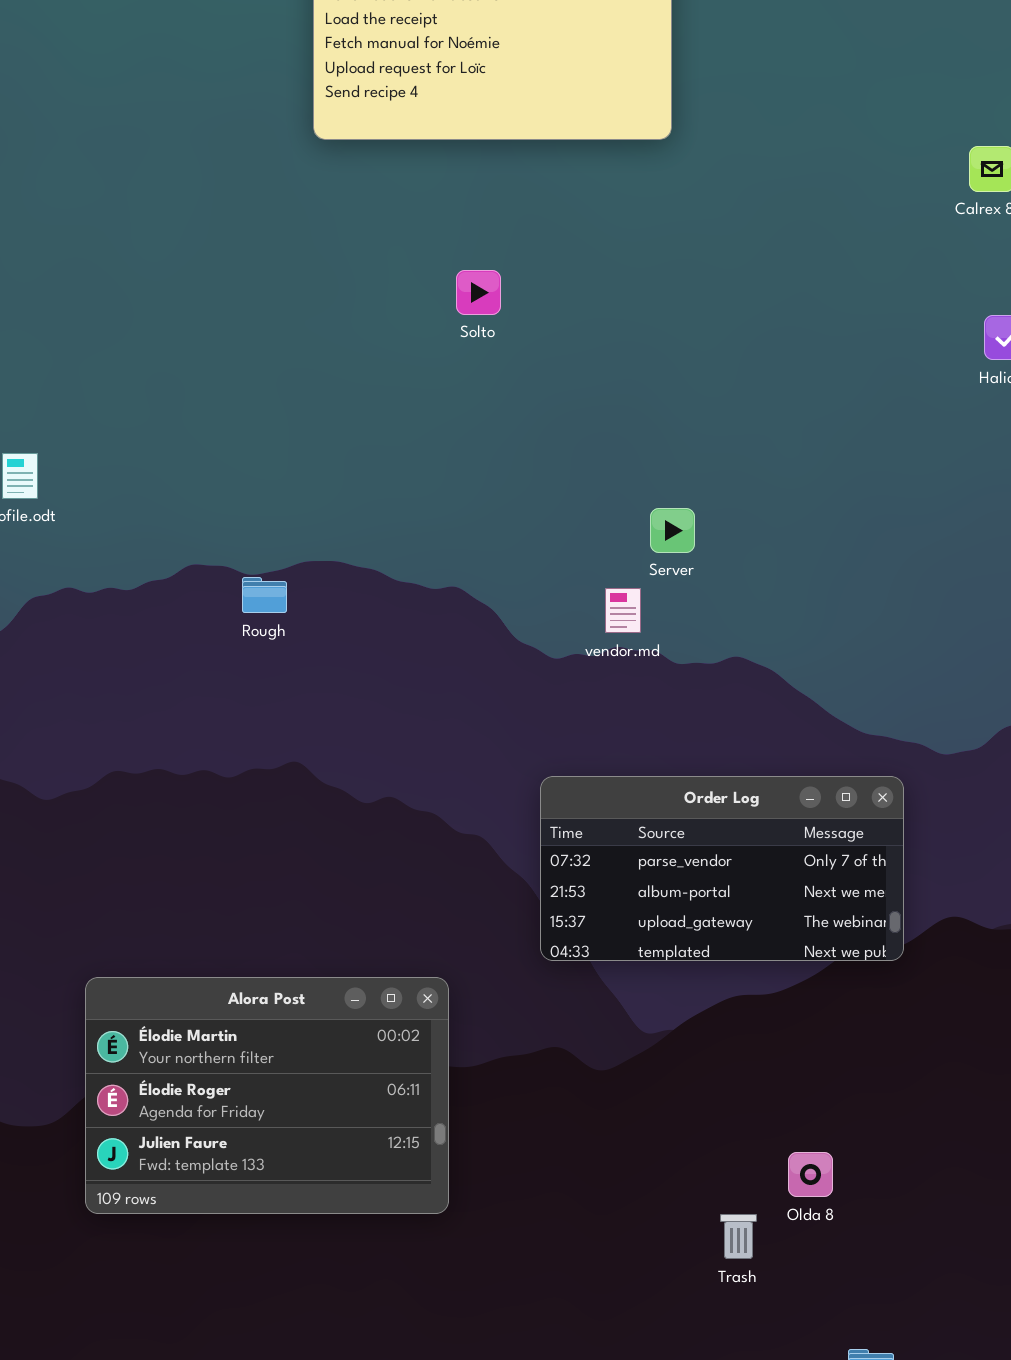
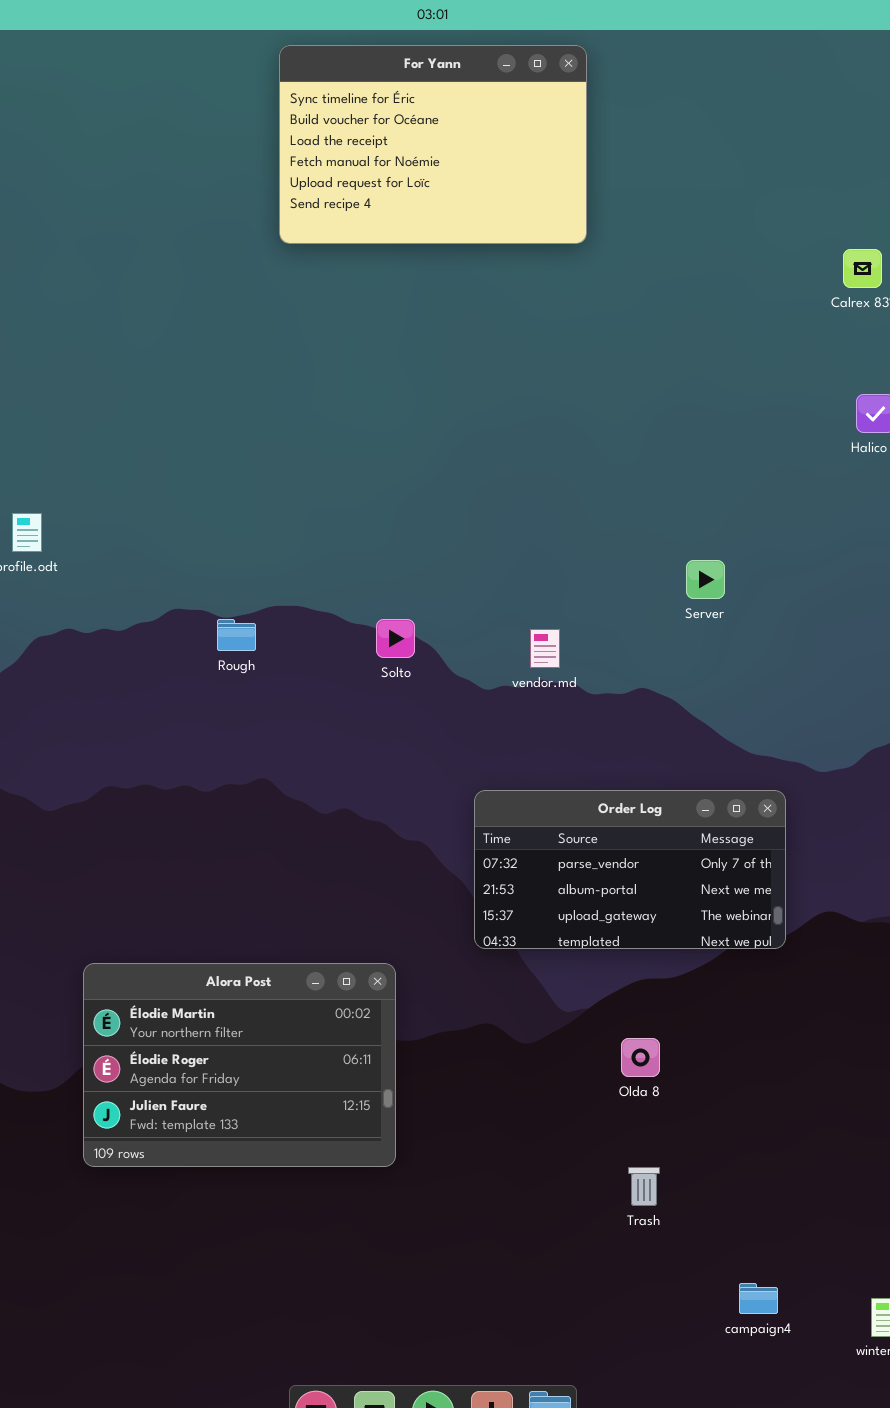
Solto: [456,270,501,315] -> [376,619,415,658], moved
Server: [650,508,695,553] -> [686,560,725,599], moved
Olda 8: [788,1152,833,1197] -> [621,1038,660,1077], moved

